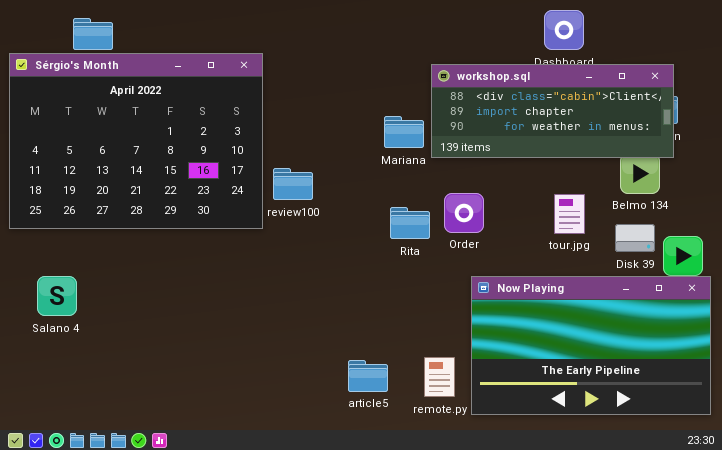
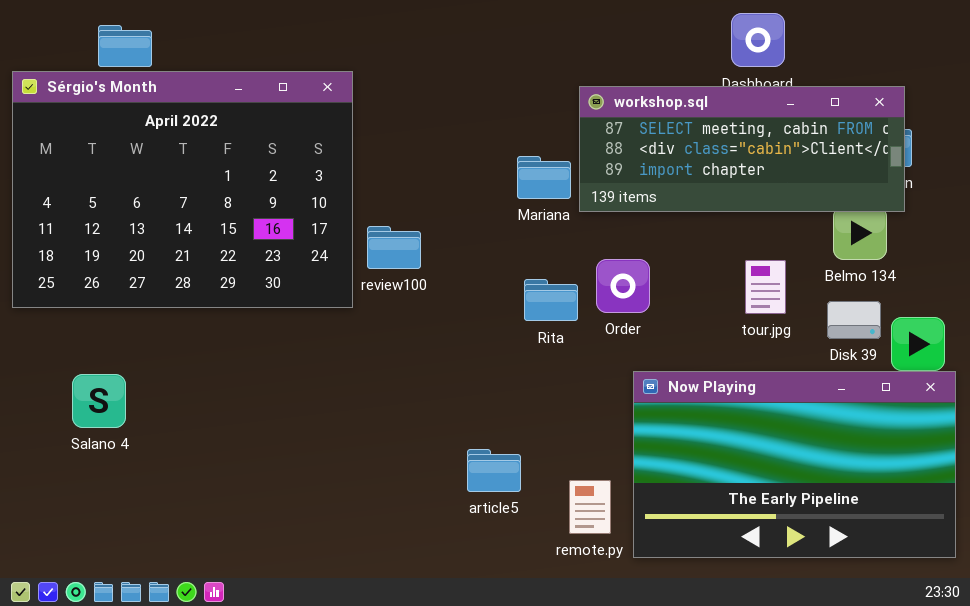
workshop.sql: [431,64,674,158] -> [579,86,905,212], scrolled up 1 row
Salano 4: [37,276,77,316] -> [72,374,126,428], moved
article5: [348,360,388,392] -> [467,449,521,492], moved

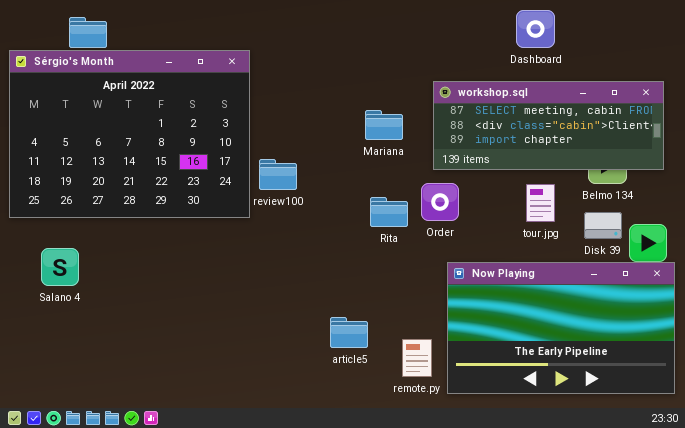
workshop.sql: [579,86,905,212] -> [433,81,664,170], moved
Salano 4: [72,374,126,428] -> [41,248,79,286], moved

